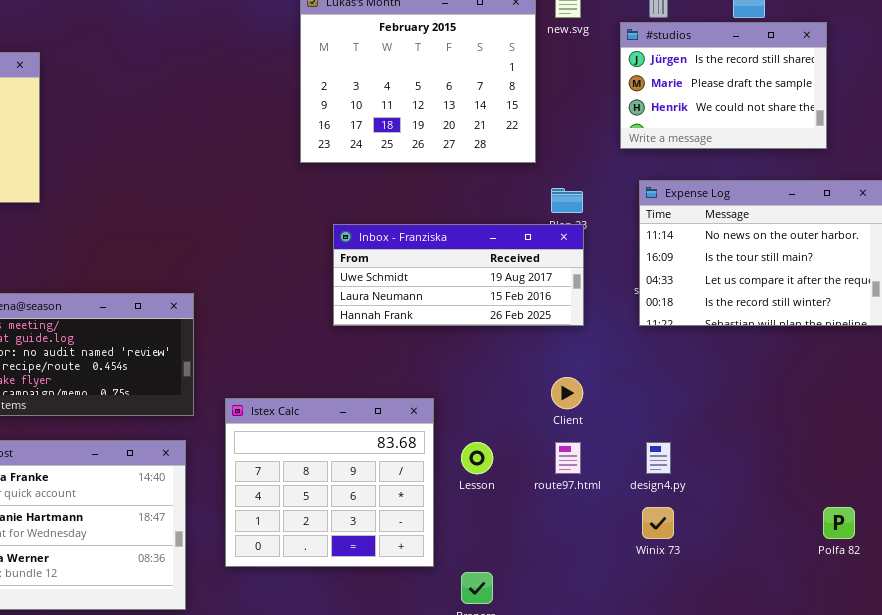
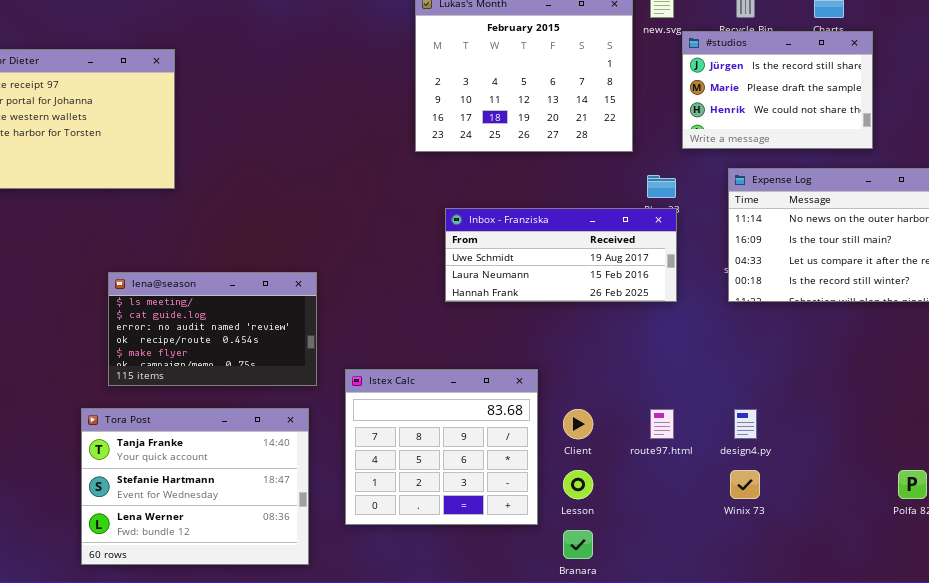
#studios: [620,22,827,149] -> [682,31,873,149], moved
Client: [551,377,583,409] -> [563,409,593,439], moved
Lesson: [461,442,493,474] -> [563,470,593,499], moved

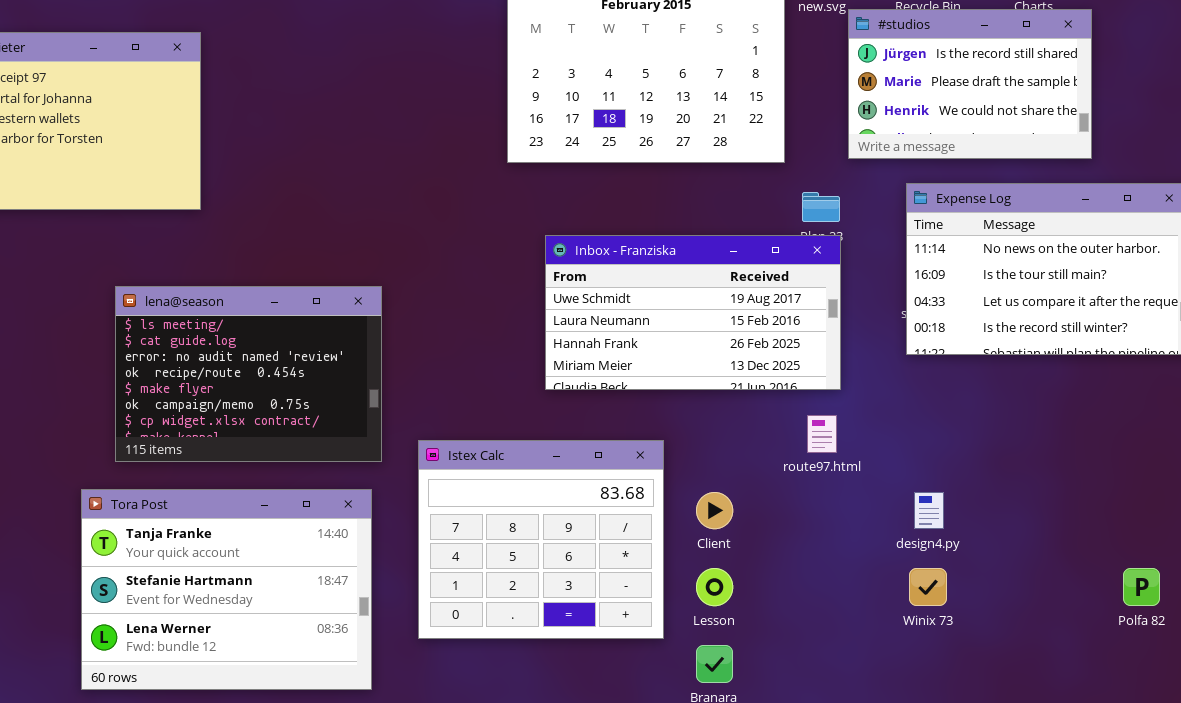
Inbox - Franziska: [445,208,677,302] -> [545,235,841,390], resized
lena@season: [108,272,317,386] -> [115,286,382,462], resized
route97.html: [650,409,674,439] -> [807,415,837,453], moved

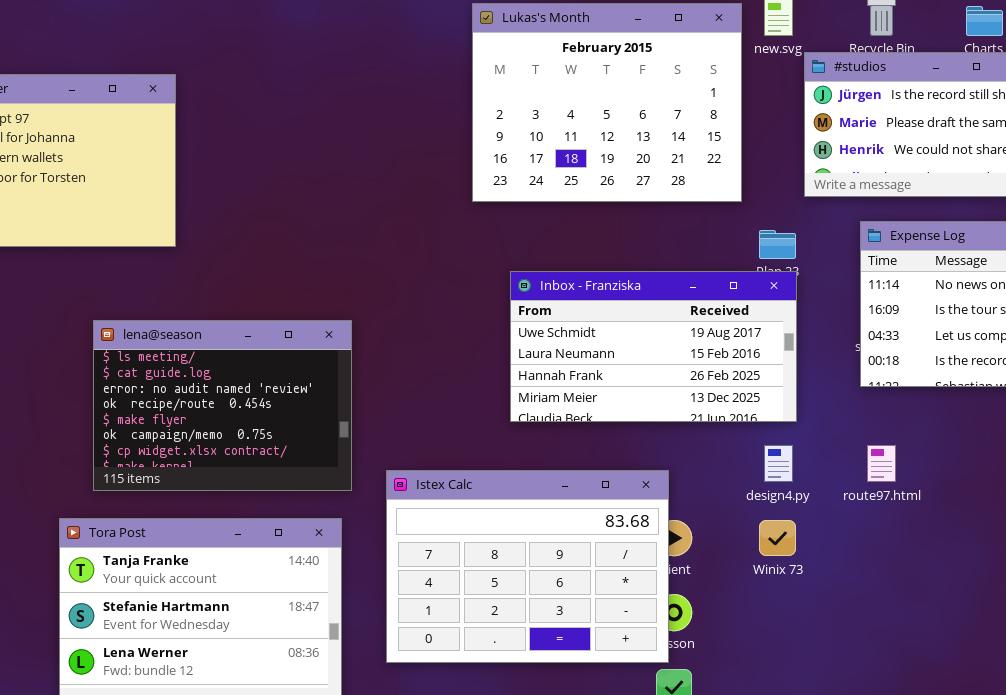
route97.html: [807,415,837,453] -> [867,445,896,482], moved
Istex Calc: [418,440,664,639] -> [386,470,669,663], resized
design4.py: [914,492,944,529] -> [764,445,793,482], moved
Winix 73: [909,568,947,606] -> [759,520,796,556], moved

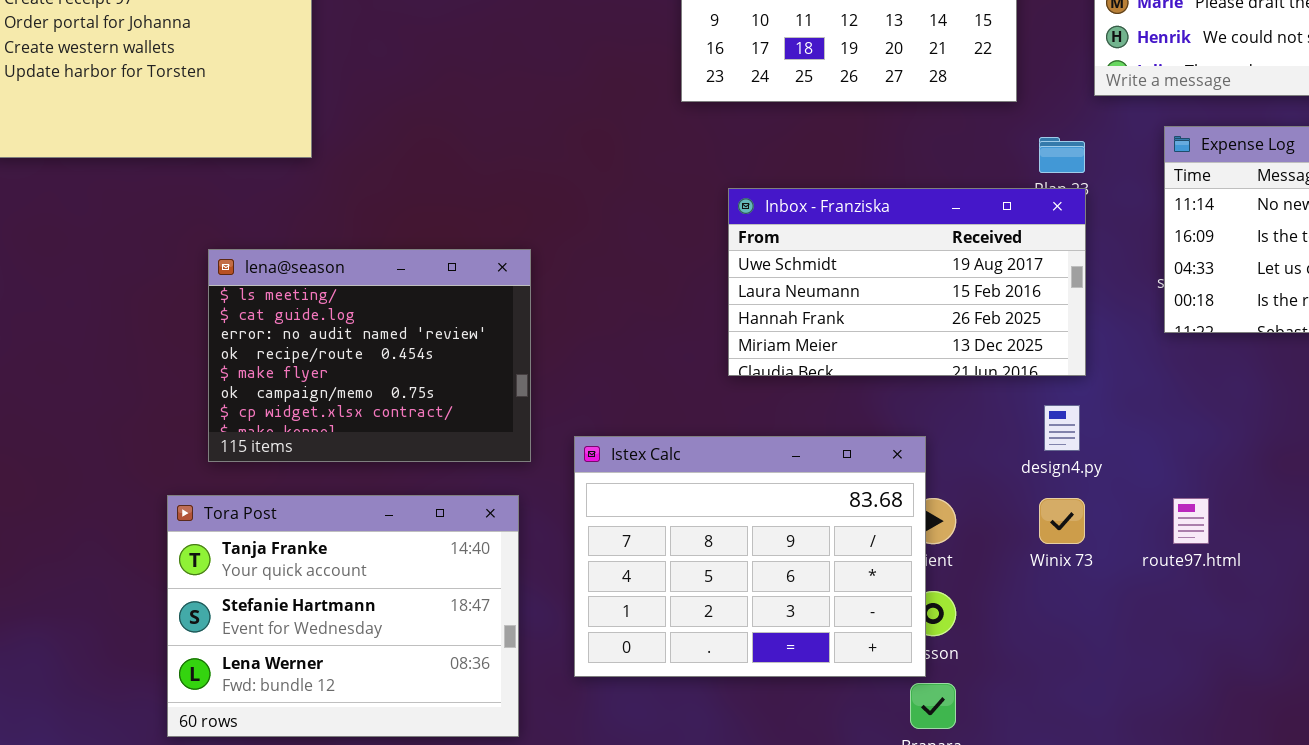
route97.html: [867,445,896,482] -> [1173,498,1209,544], moved

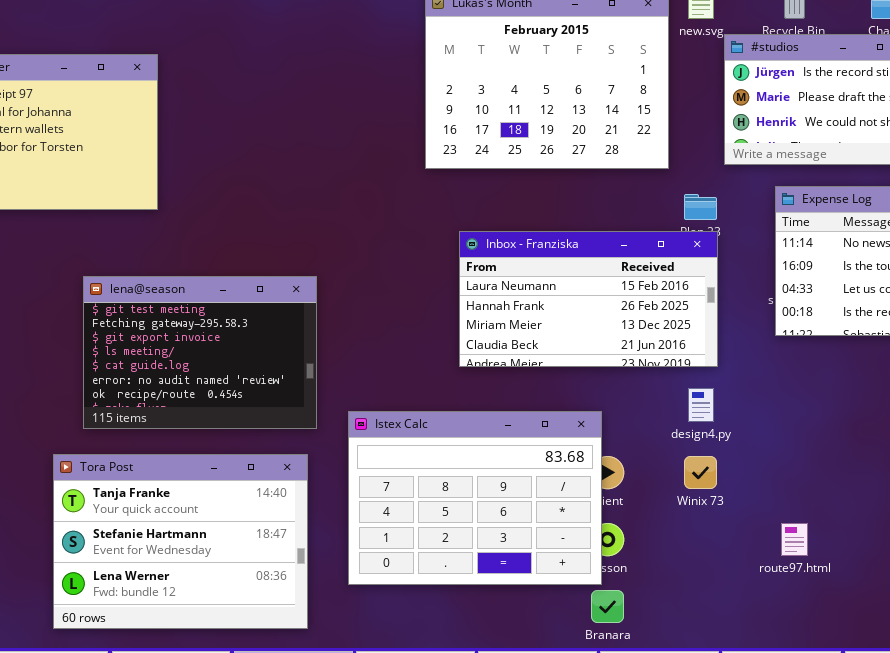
Inbox - Franziska: [728,188,1086,376] -> [459,231,718,367], scrolled down 1 row
lena@season: [208,249,531,462] -> [83,276,317,429], scrolled up 3 rows
route97.html: [1173,498,1209,544] -> [781,523,808,556], moved

